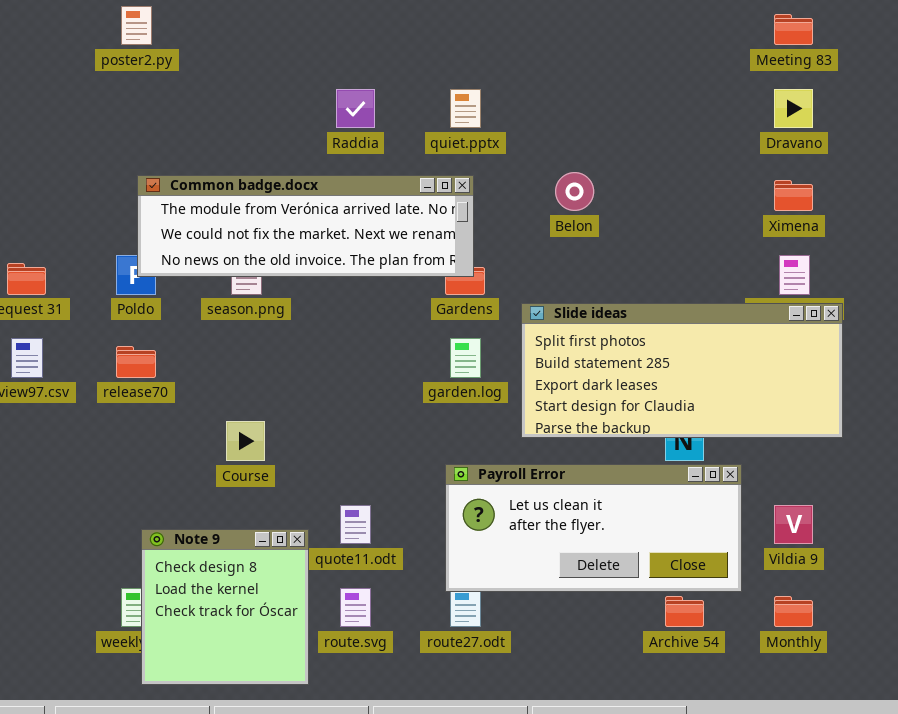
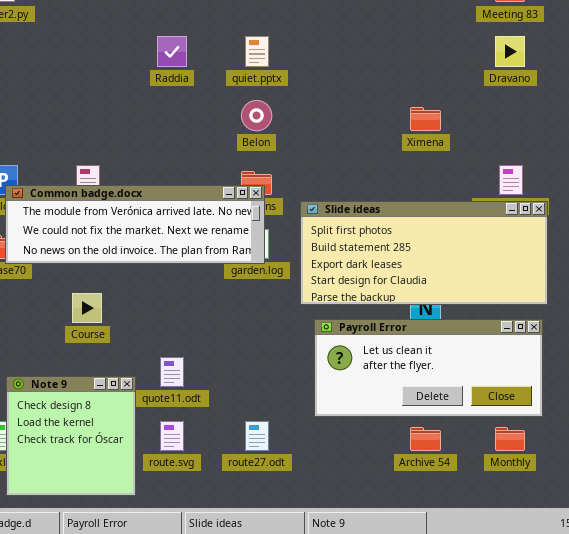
Belon: [555,172,594,211] -> [241,100,272,131], moved
Common badge.docx: [137,175,474,277] -> [5,185,265,264], moved
Ximena: [774,180,813,211] -> [410,107,441,131], moved
Payroll Error: [445,464,742,592] -> [314,319,543,417], moved

